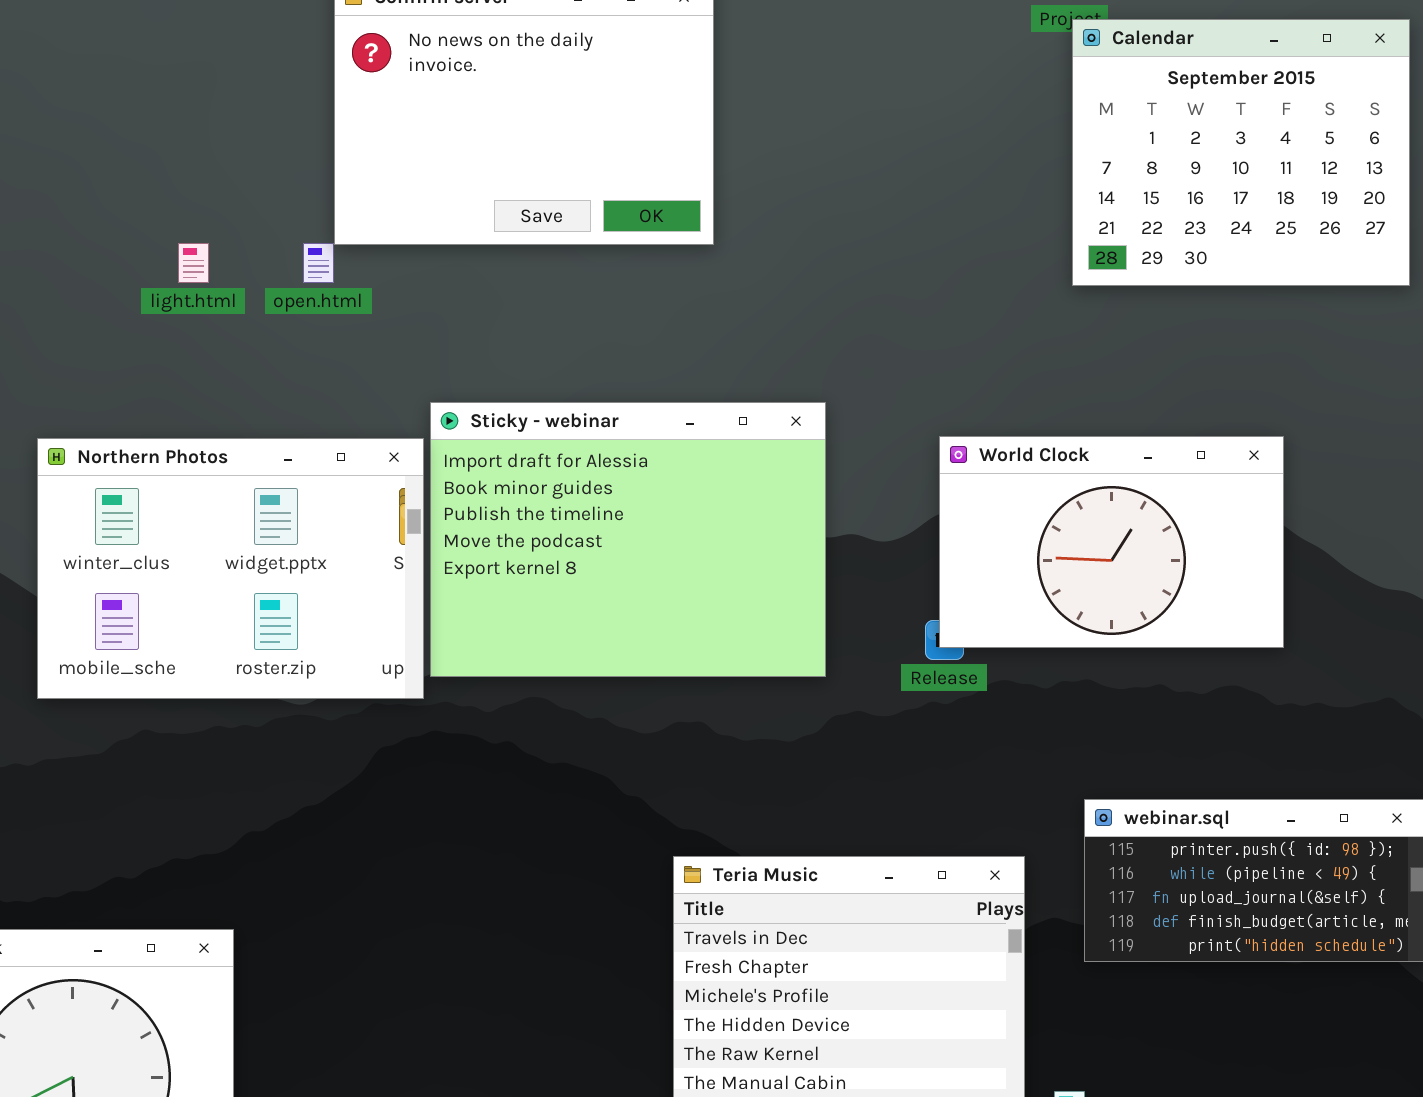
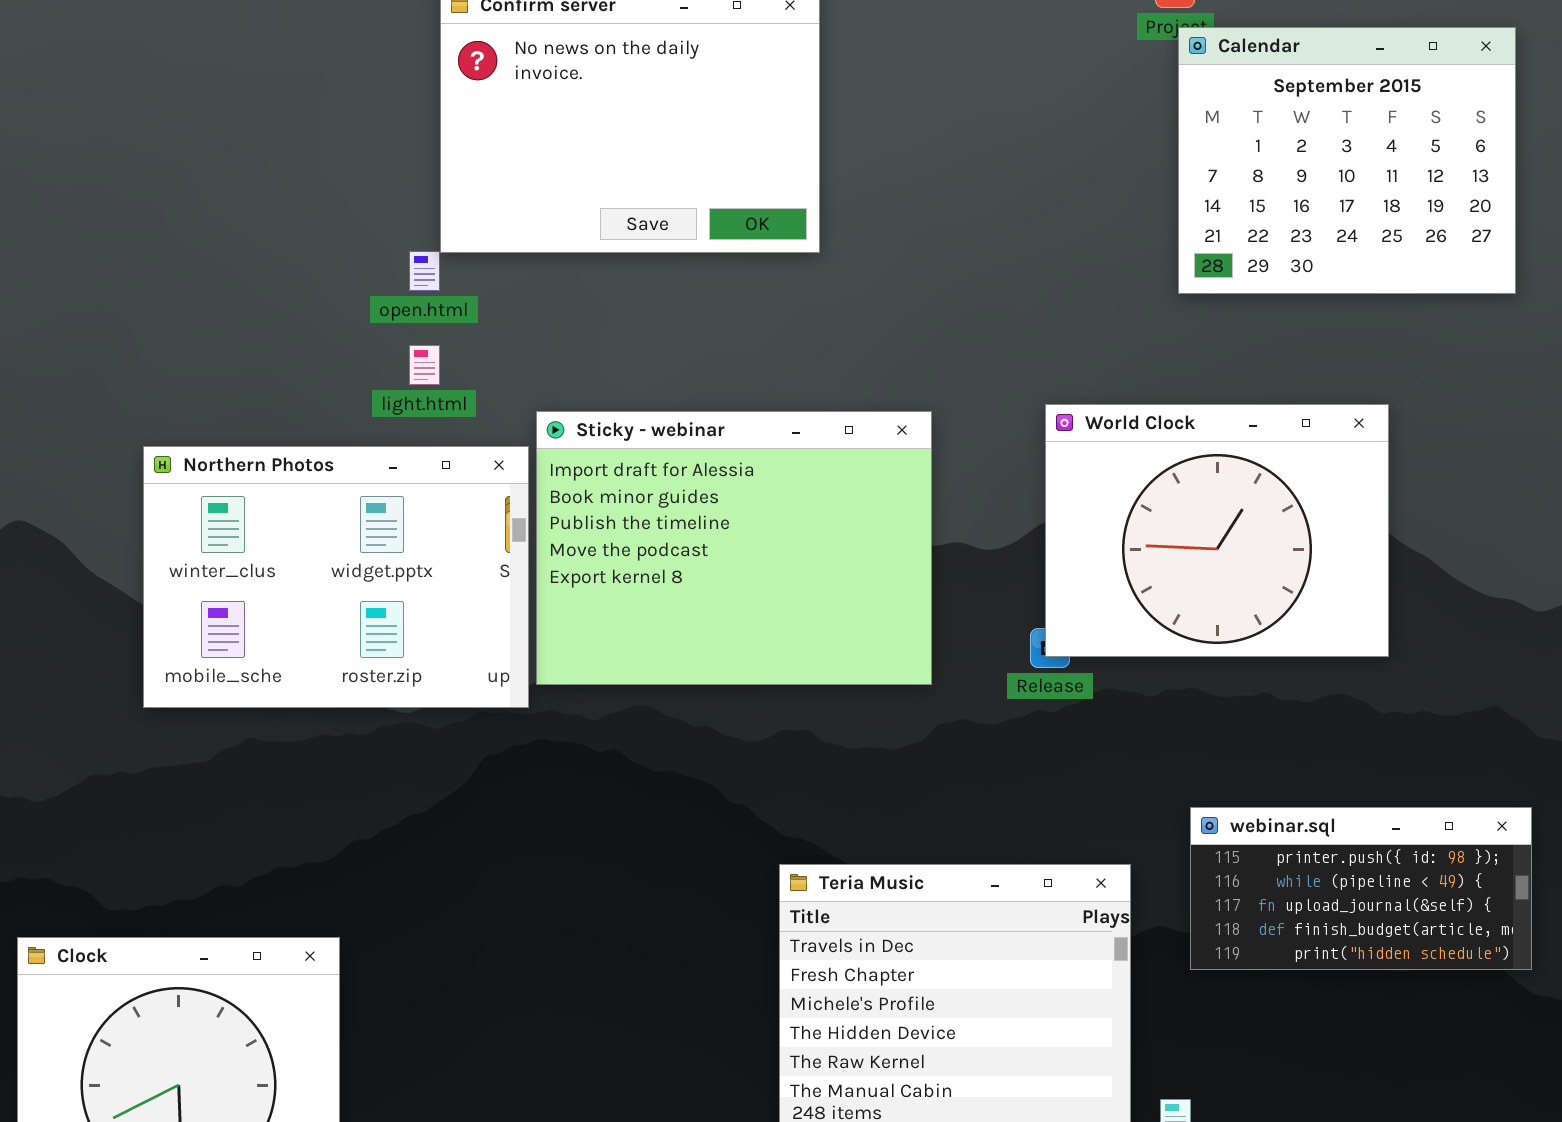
light.html: [178,243,209,283] -> [409,345,440,385], moved
World Clock: [939,436,1284,648] -> [1045,404,1389,657], resized

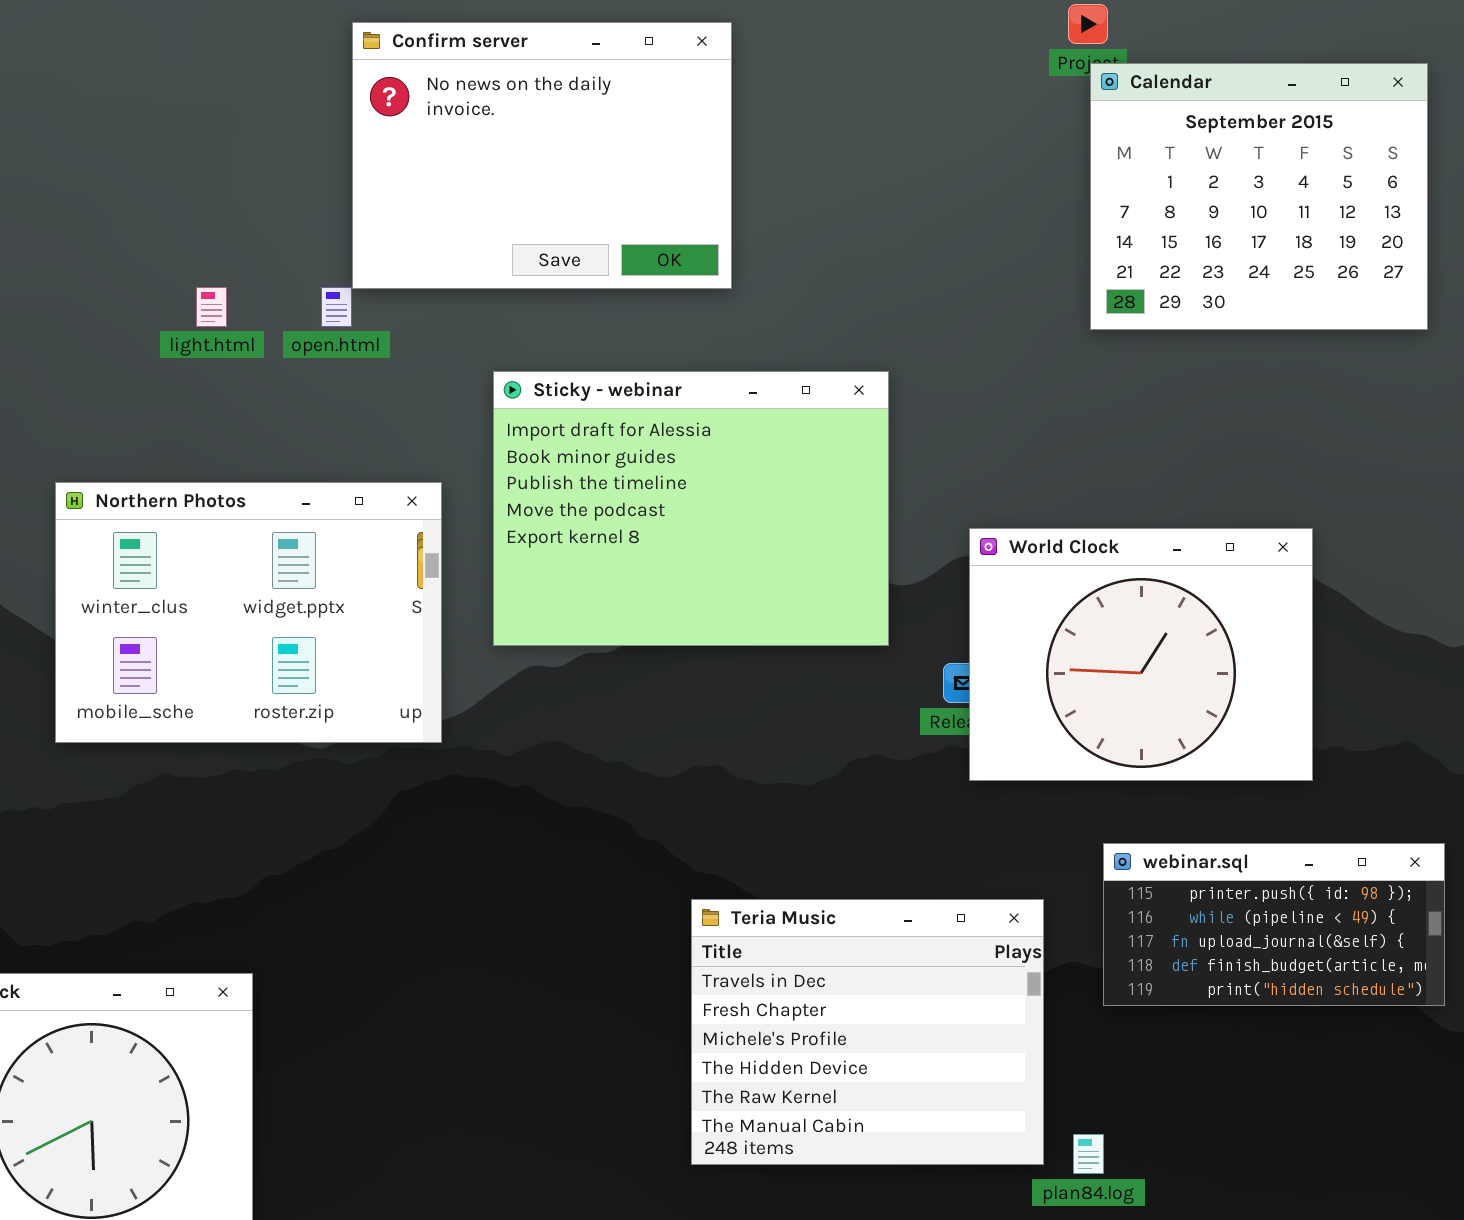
light.html: [409,345,440,385] -> [196,287,227,327], moved
World Clock: [1045,404,1389,657] -> [969,528,1313,781], moved
Sticky - webinar: [536,411,932,685] -> [493,371,889,646], moved

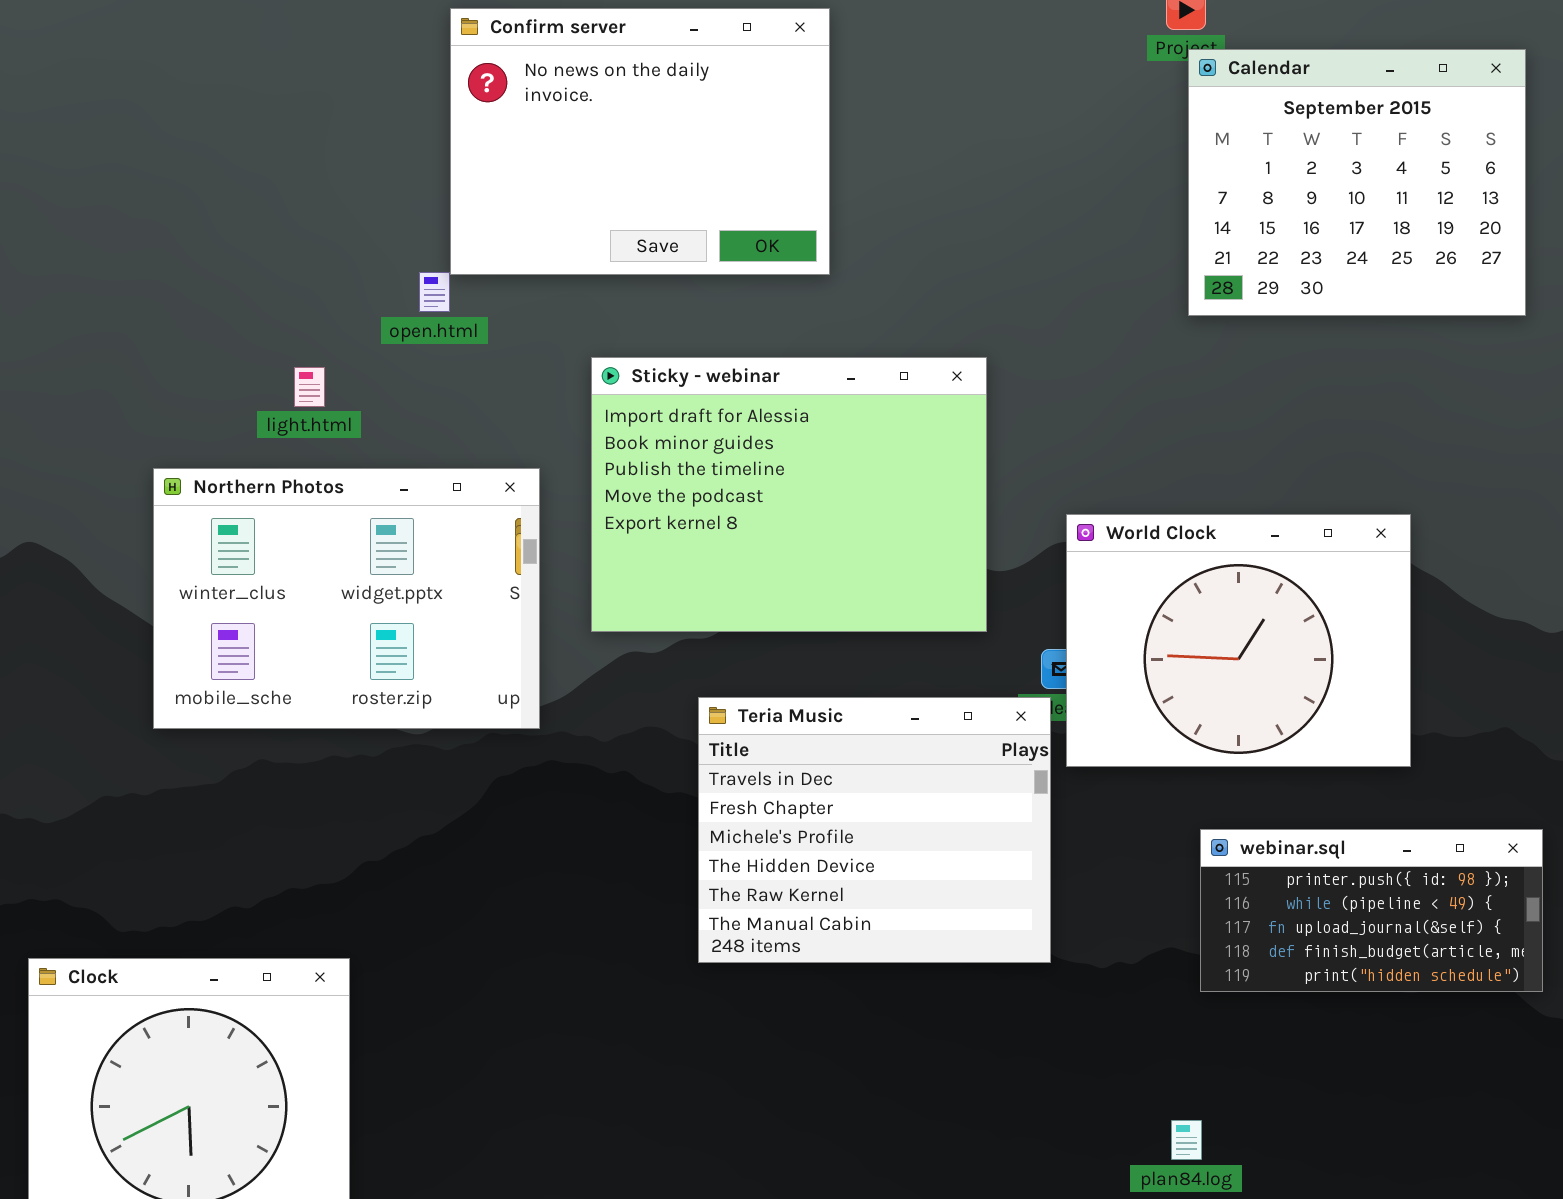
light.html: [196,287,227,327] -> [294,367,325,407], moved
Teria Music: [691,899,1044,1165] -> [698,697,1051,963], moved

